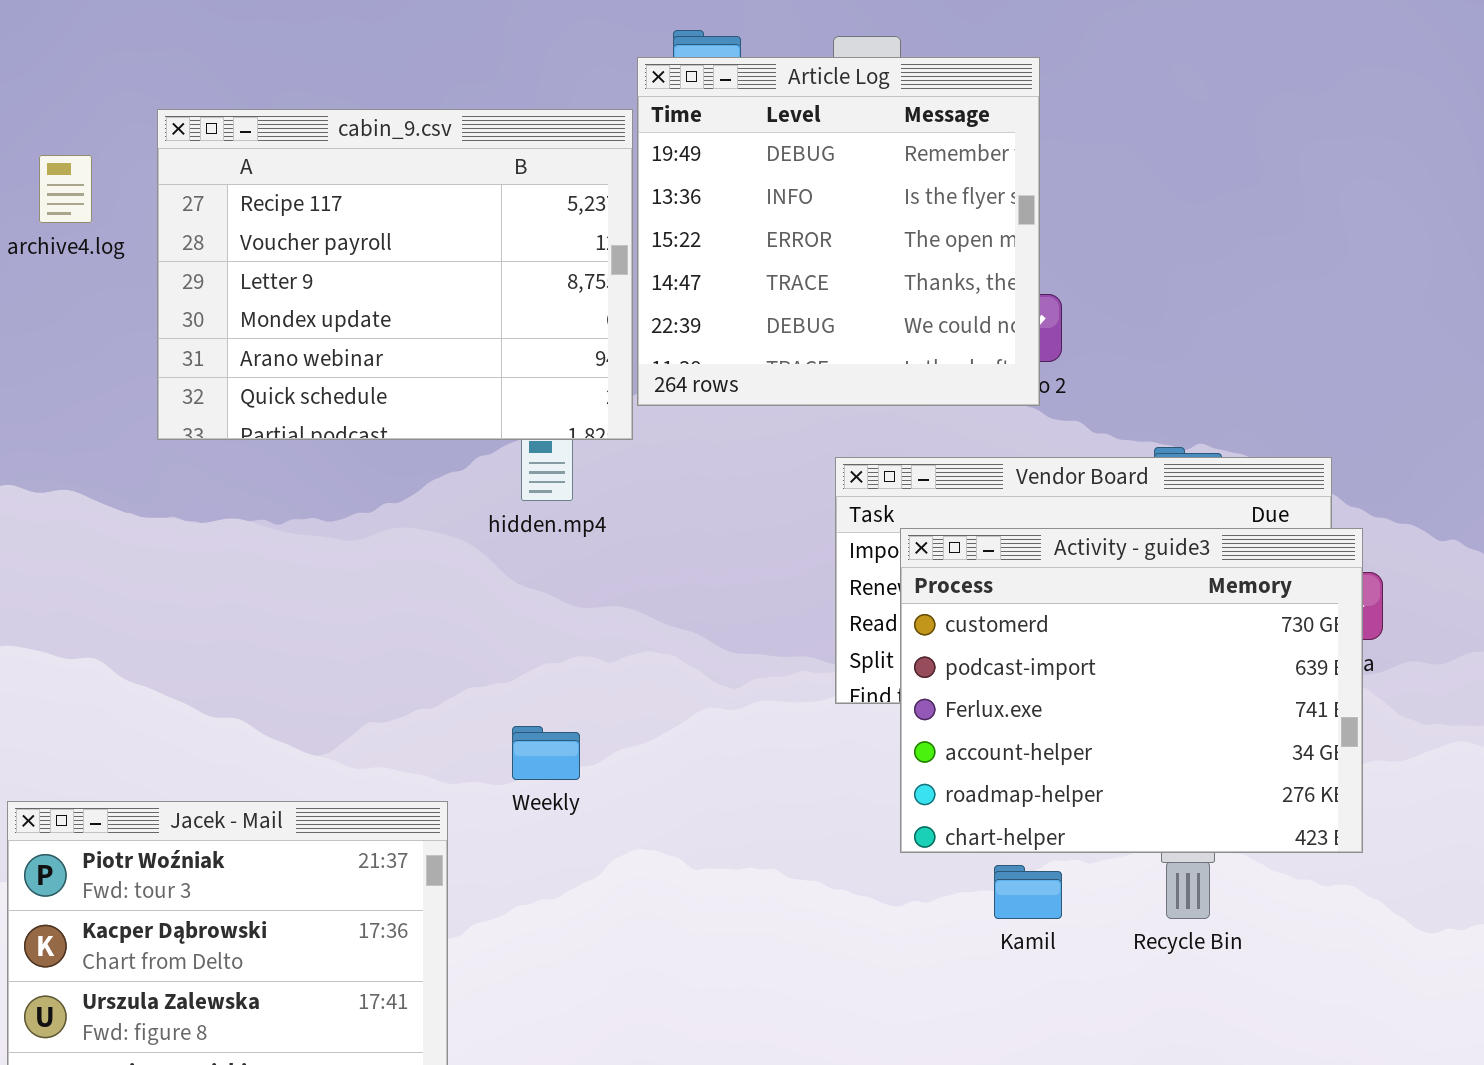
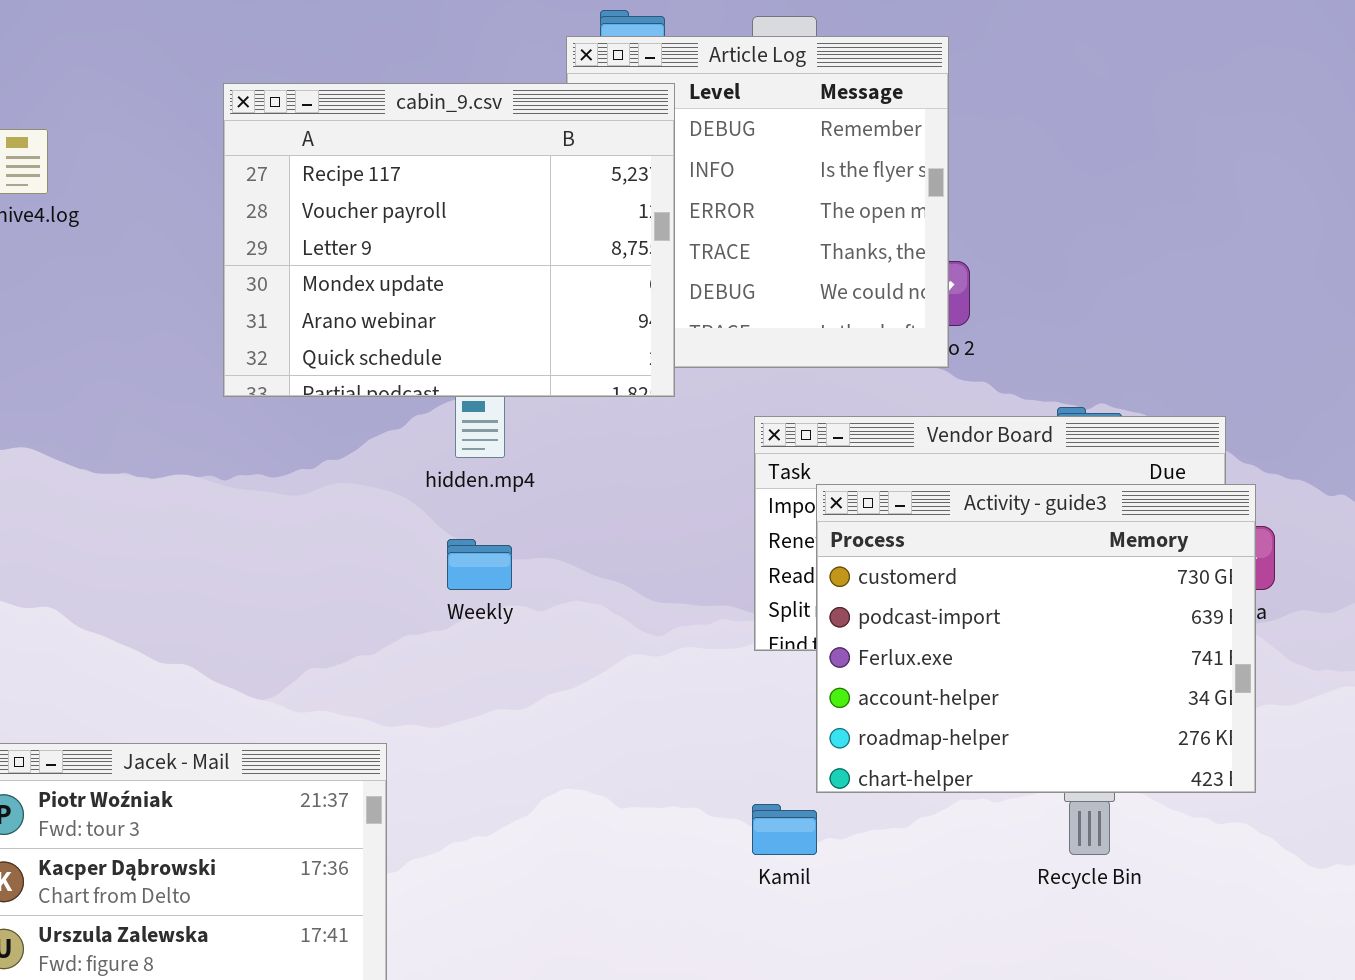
cabin_9.csv: [157,109,633,440] -> [223,83,675,397], moved
Weekly: [512,726,580,780] -> [447,539,512,590], moved
Kamil: [994,865,1062,919] -> [752,804,817,855], moved

